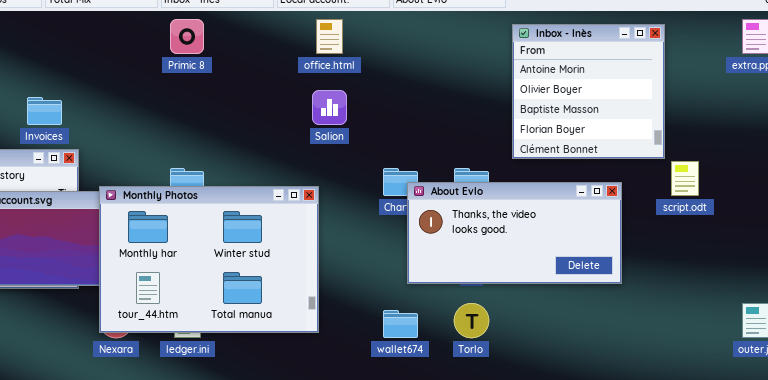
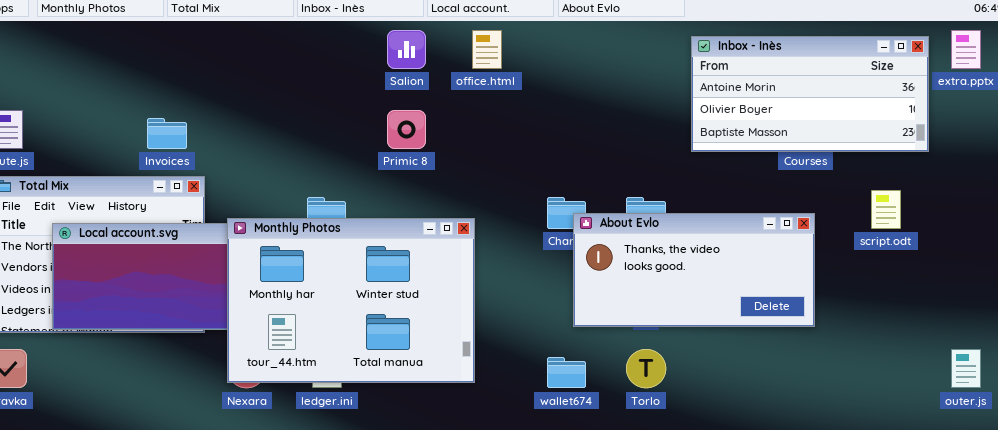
Primic 8: [170,19,204,54] -> [387,110,426,149], moved
Inbox - Inès: [512,24,665,159] -> [691,36,929,152], resized
Salion: [312,90,347,125] -> [387,30,426,69], moved

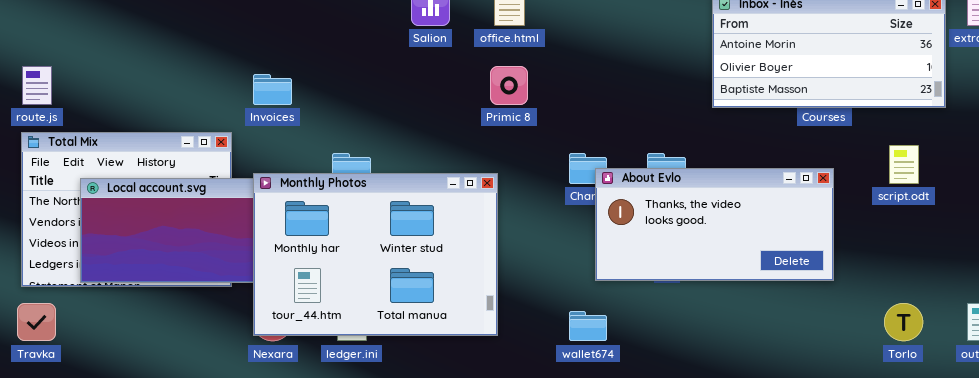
Primic 8: [387,110,426,149] -> [490,66,528,105], moved
Invoices: [147,118,187,149] -> [253,74,292,105], moved
Torlo: [626,349,666,388] -> [884,303,923,341], moved

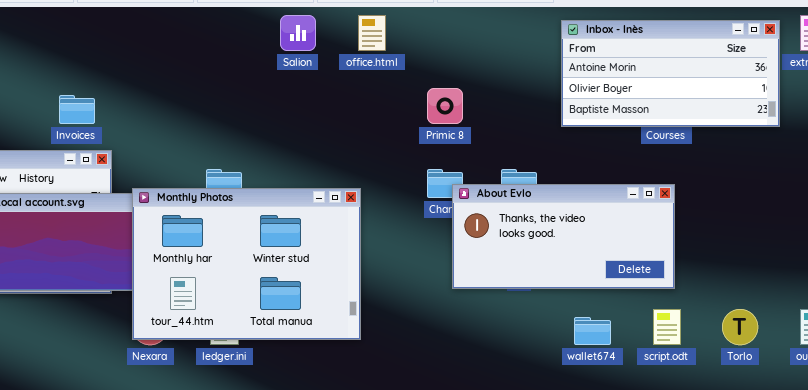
Primic 8: [490,66,528,105] -> [427,88,463,124], moved
Invoices: [253,74,292,105] -> [59,95,95,124], moved
script.odt: [889,145,919,184] -> [653,309,681,345], moved
wallet674: [569,311,607,341] -> [574,317,611,345], moved

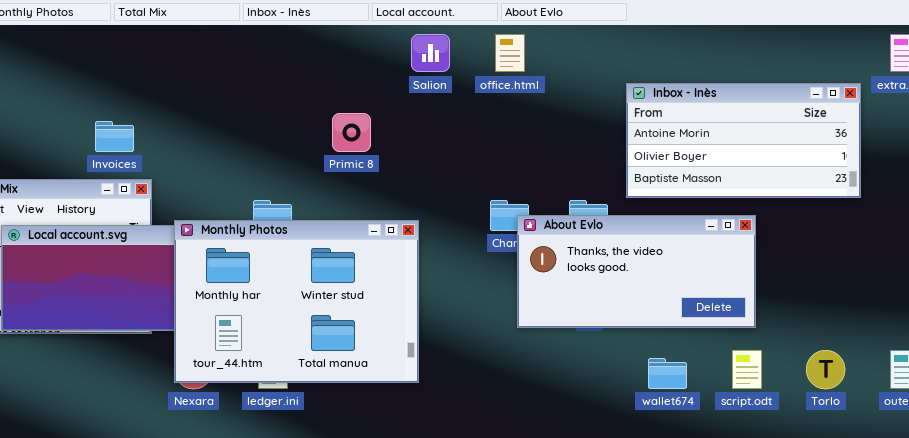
Salion: [280,15,316,51] -> [411,34,450,72], moved
office.html: [358,15,386,51] -> [495,34,525,72], moved
Inbox - Inès: [561,20,780,127] -> [626,83,861,198], moved
Primic 8: [427,88,463,124] -> [332,113,371,152], moved

